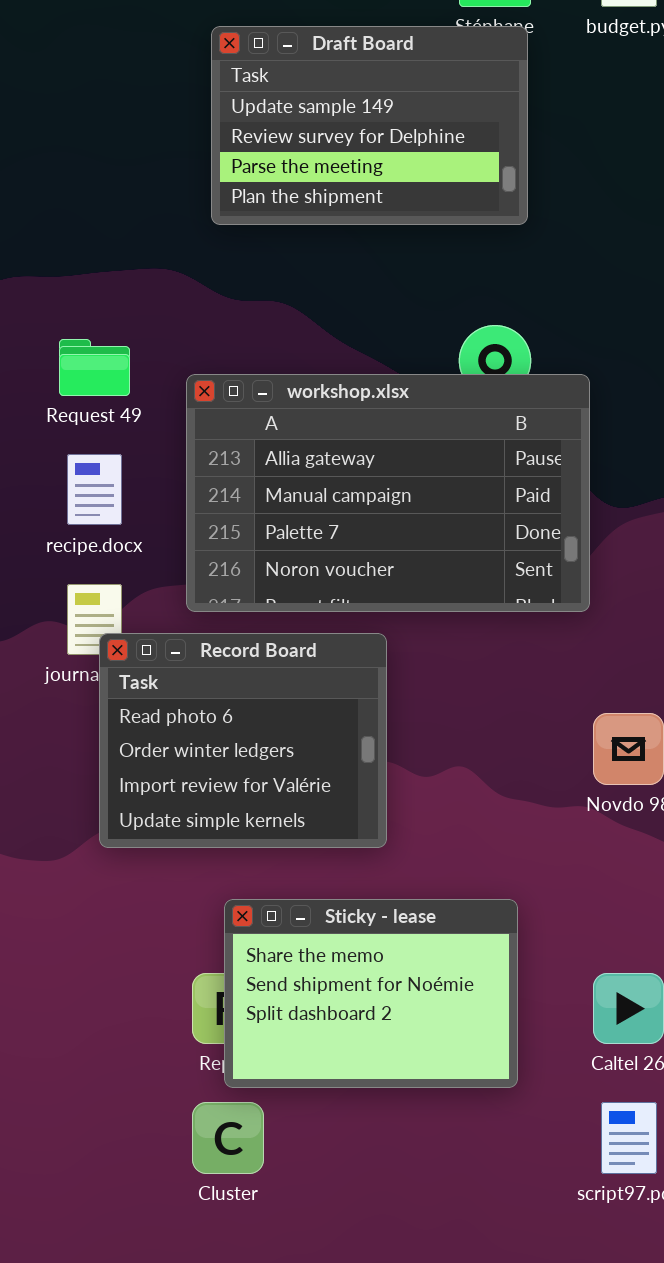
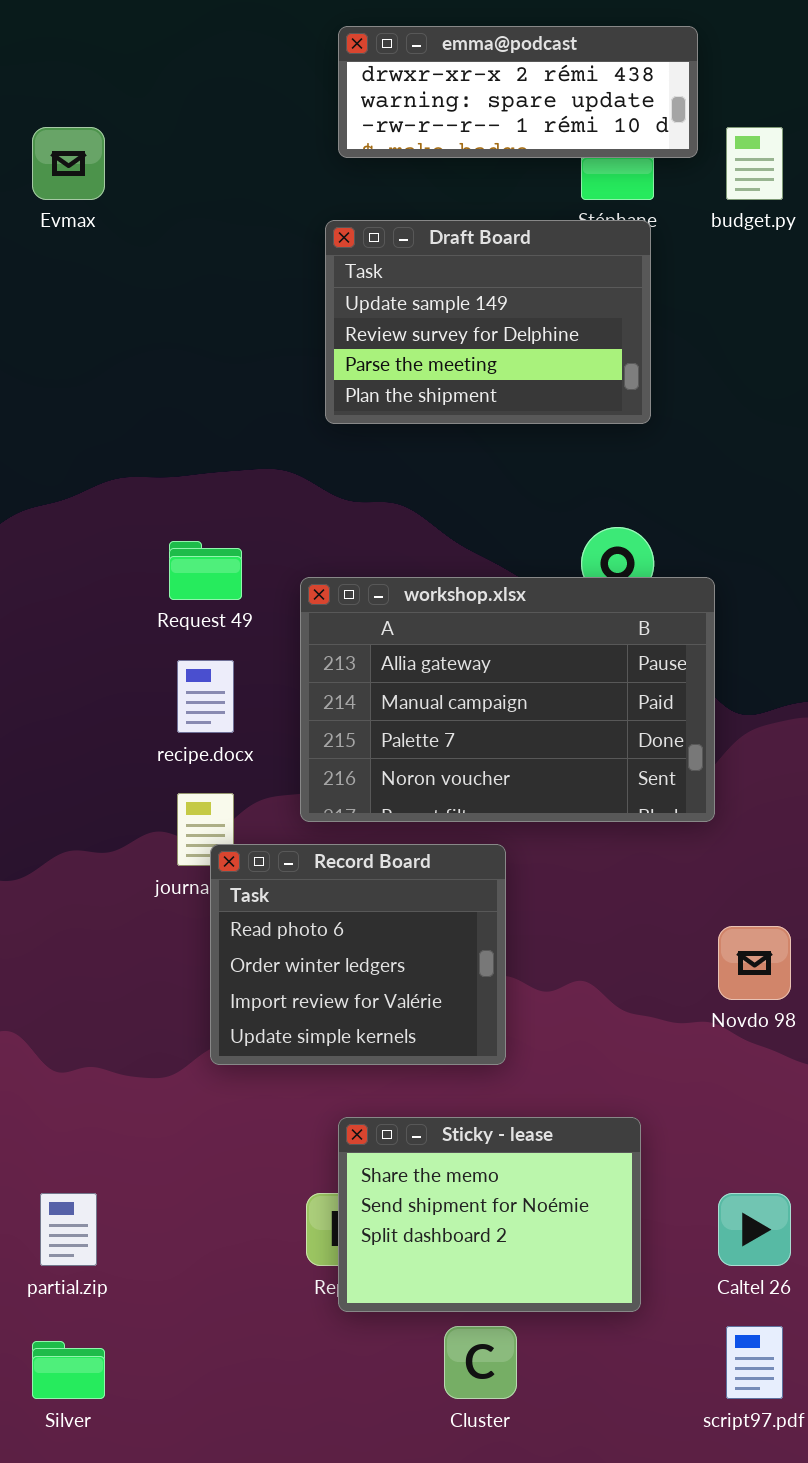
Cluster: [192,1102,264,1174] -> [444,1326,517,1399], moved

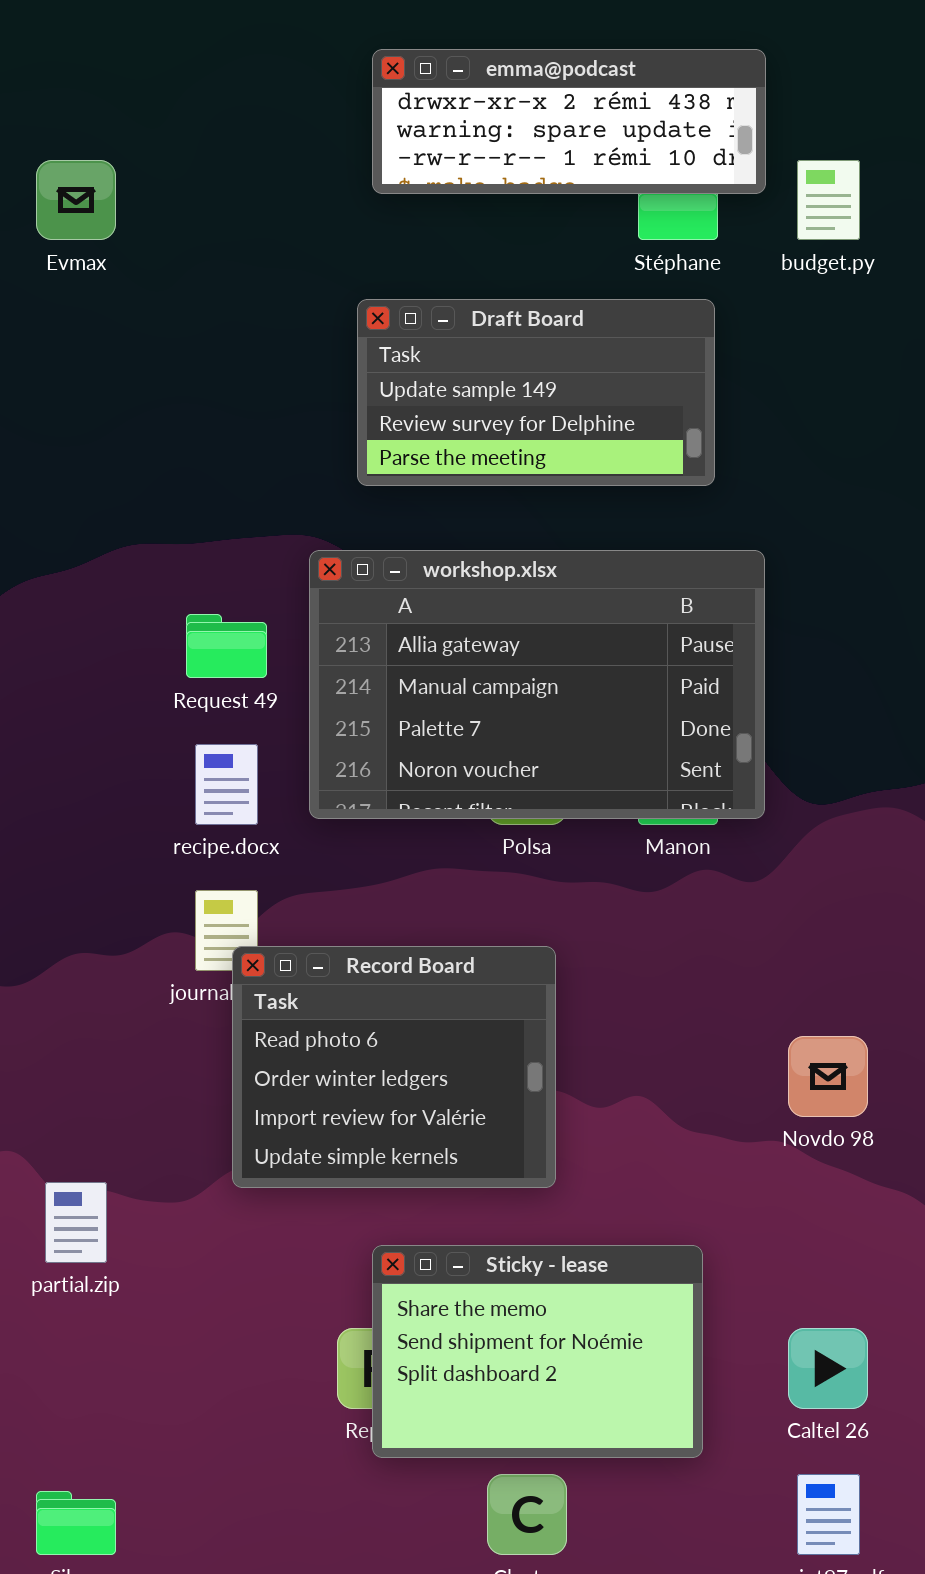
Draft Board: [325,220,651,424] -> [357,299,715,486], resized
workshop.xlsx: [300,577,715,822] -> [309,550,765,819], moved
partial.zip: [40,1193,97,1266] -> [45,1182,107,1263], moved

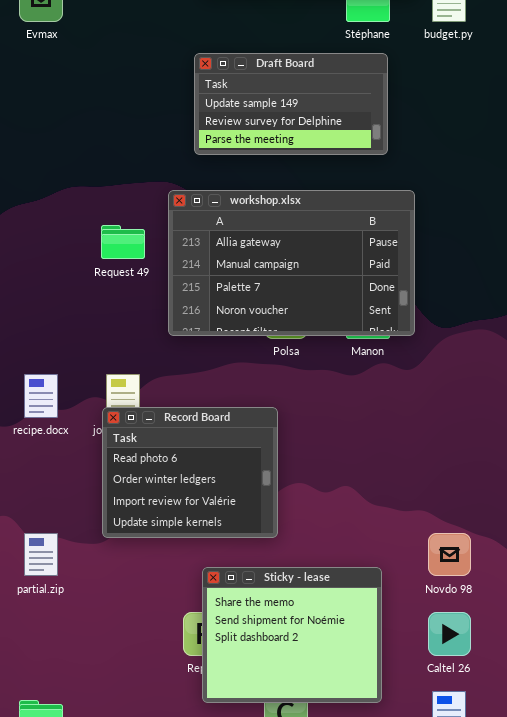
recipe.docx: [195,744,258,825] -> [24,374,58,418], moved
Record Board: [232,946,556,1188] -> [102,407,278,538], moved
Novdo 98: [788,1036,868,1117] -> [428,533,471,576], moved
Sticky - lease: [372,1245,703,1458] -> [202,567,382,703], resized

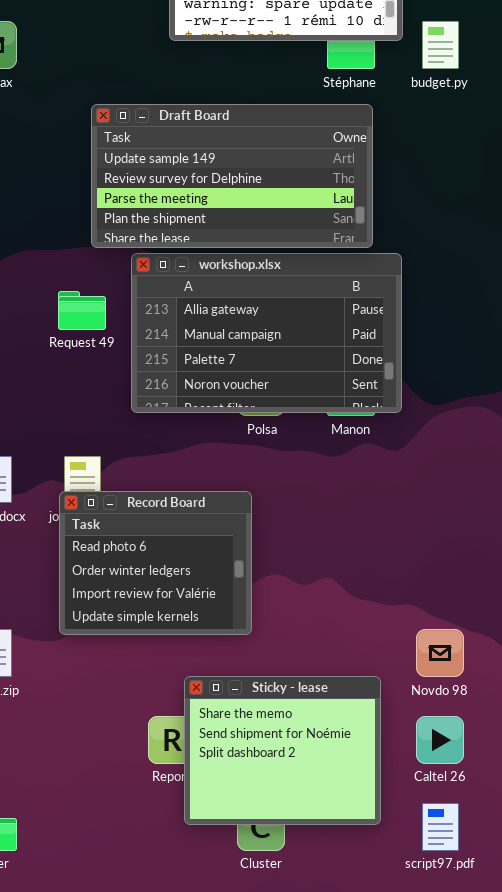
Draft Board: [194,53,388,155] -> [91,104,373,248], resized
Sticky - lease: [202,567,382,703] -> [184,676,381,825], moved

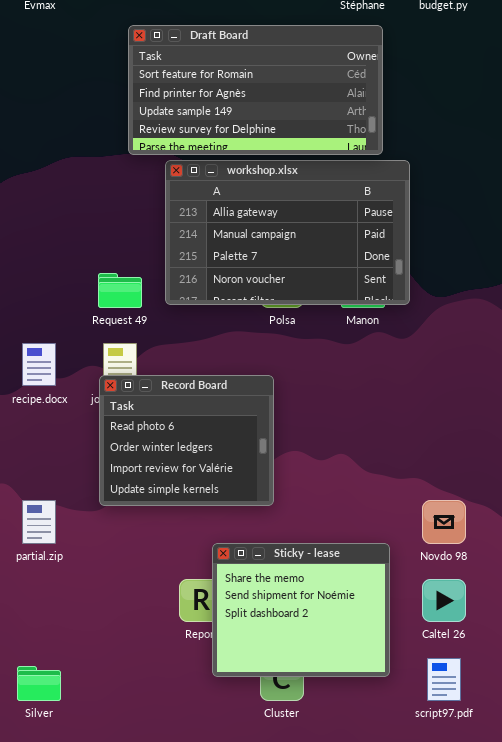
Draft Board: [91,104,373,248] -> [128,25,383,155], scrolled up 2 rows
Request 49: [58,291,106,330] -> [98,273,142,308], moved

